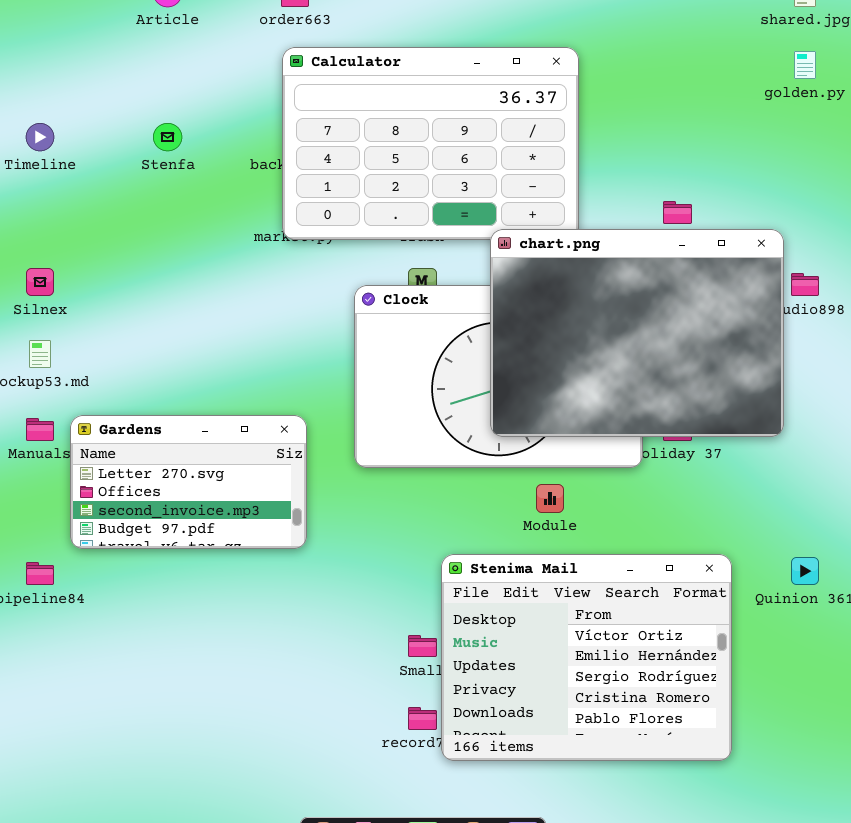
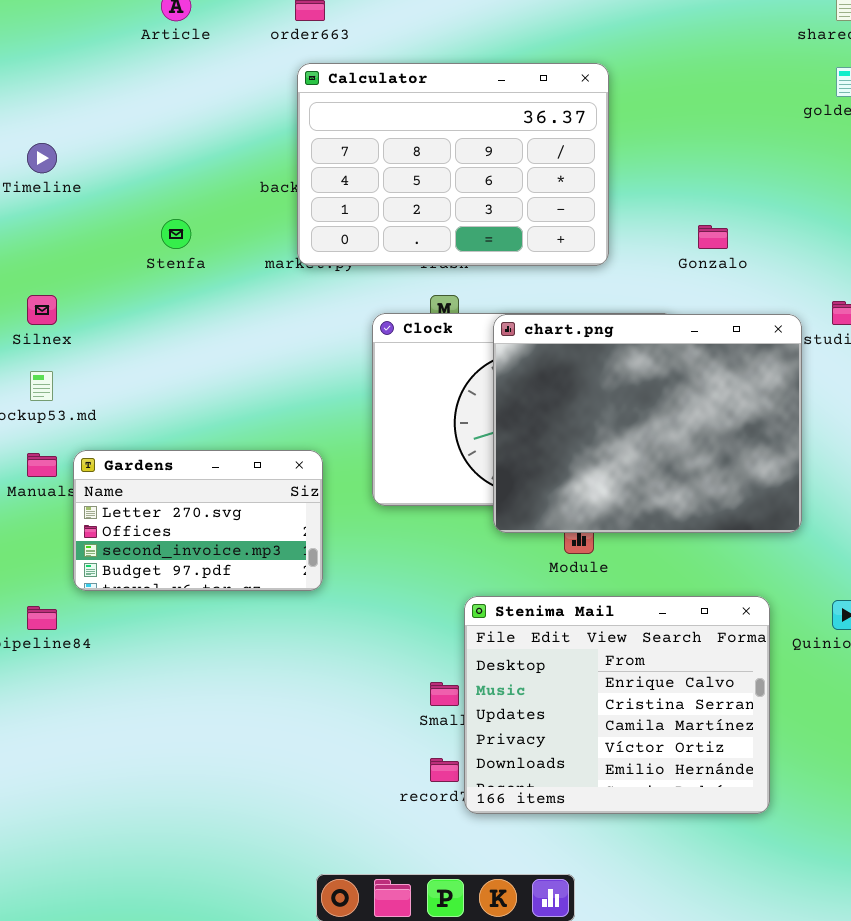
Stenfa: [153,123,182,151] -> [161,219,191,249], moved
chart.png: [490,229,784,437] -> [493,314,802,533], moved
Stenima Mail: [441,554,732,761] -> [464,596,770,814], scrolled up 3 rows

